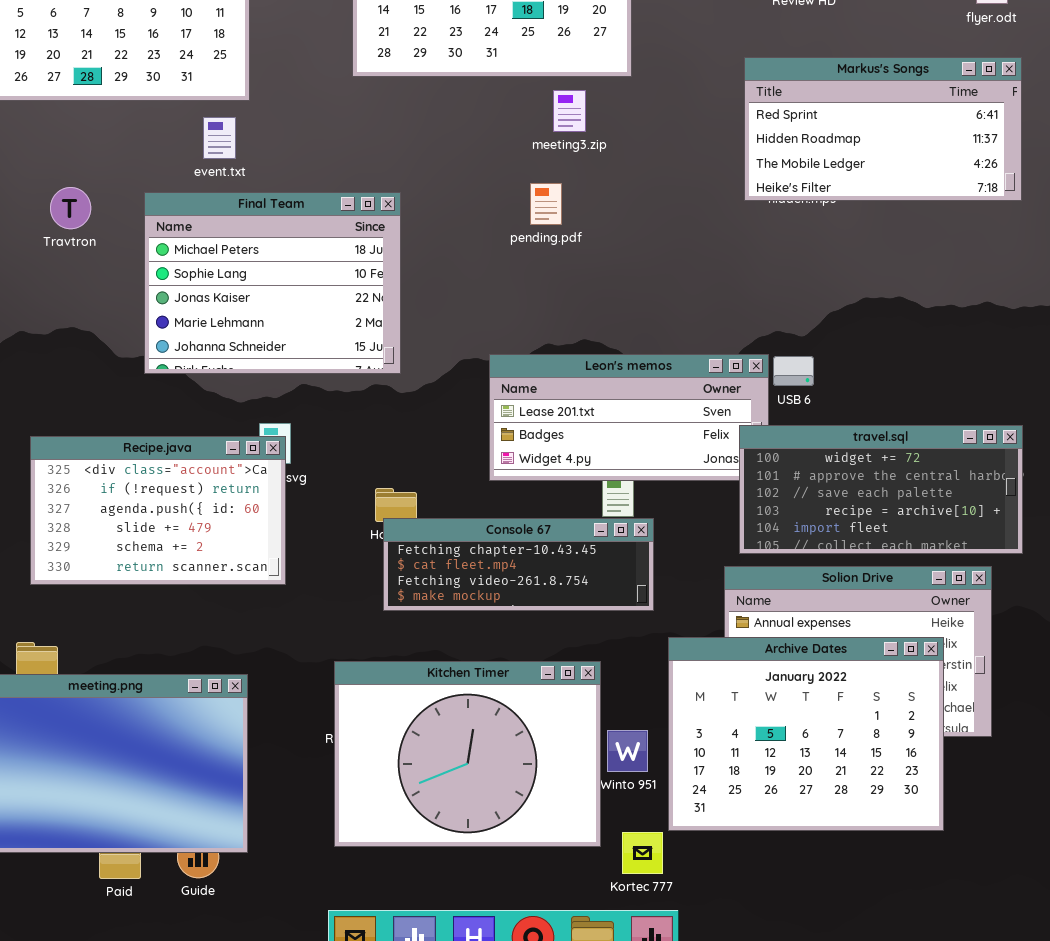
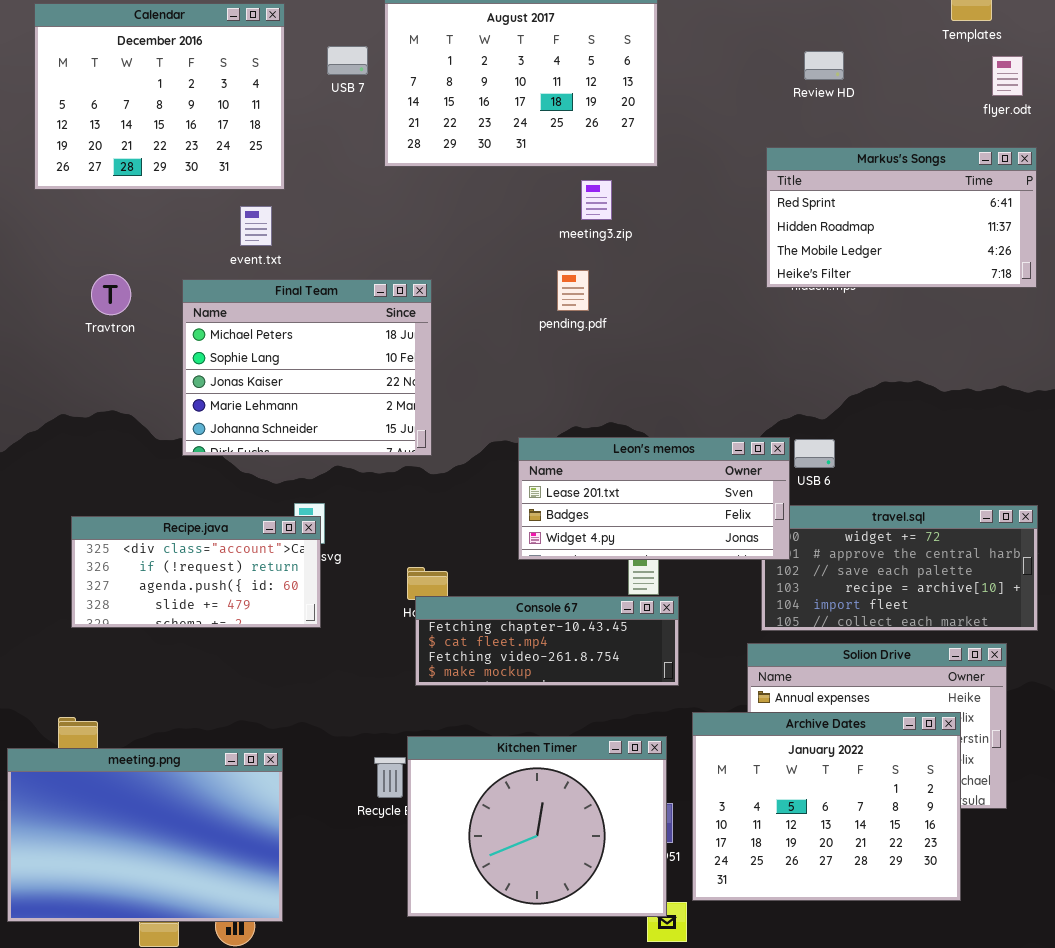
Leon's memos: [489,354,769,481] -> [518,437,790,560], raised
Recipe.java: [30,436,286,585] -> [71,516,321,628], resized
Kitchen Timer: [334,661,601,847] -> [407,736,667,917], moved

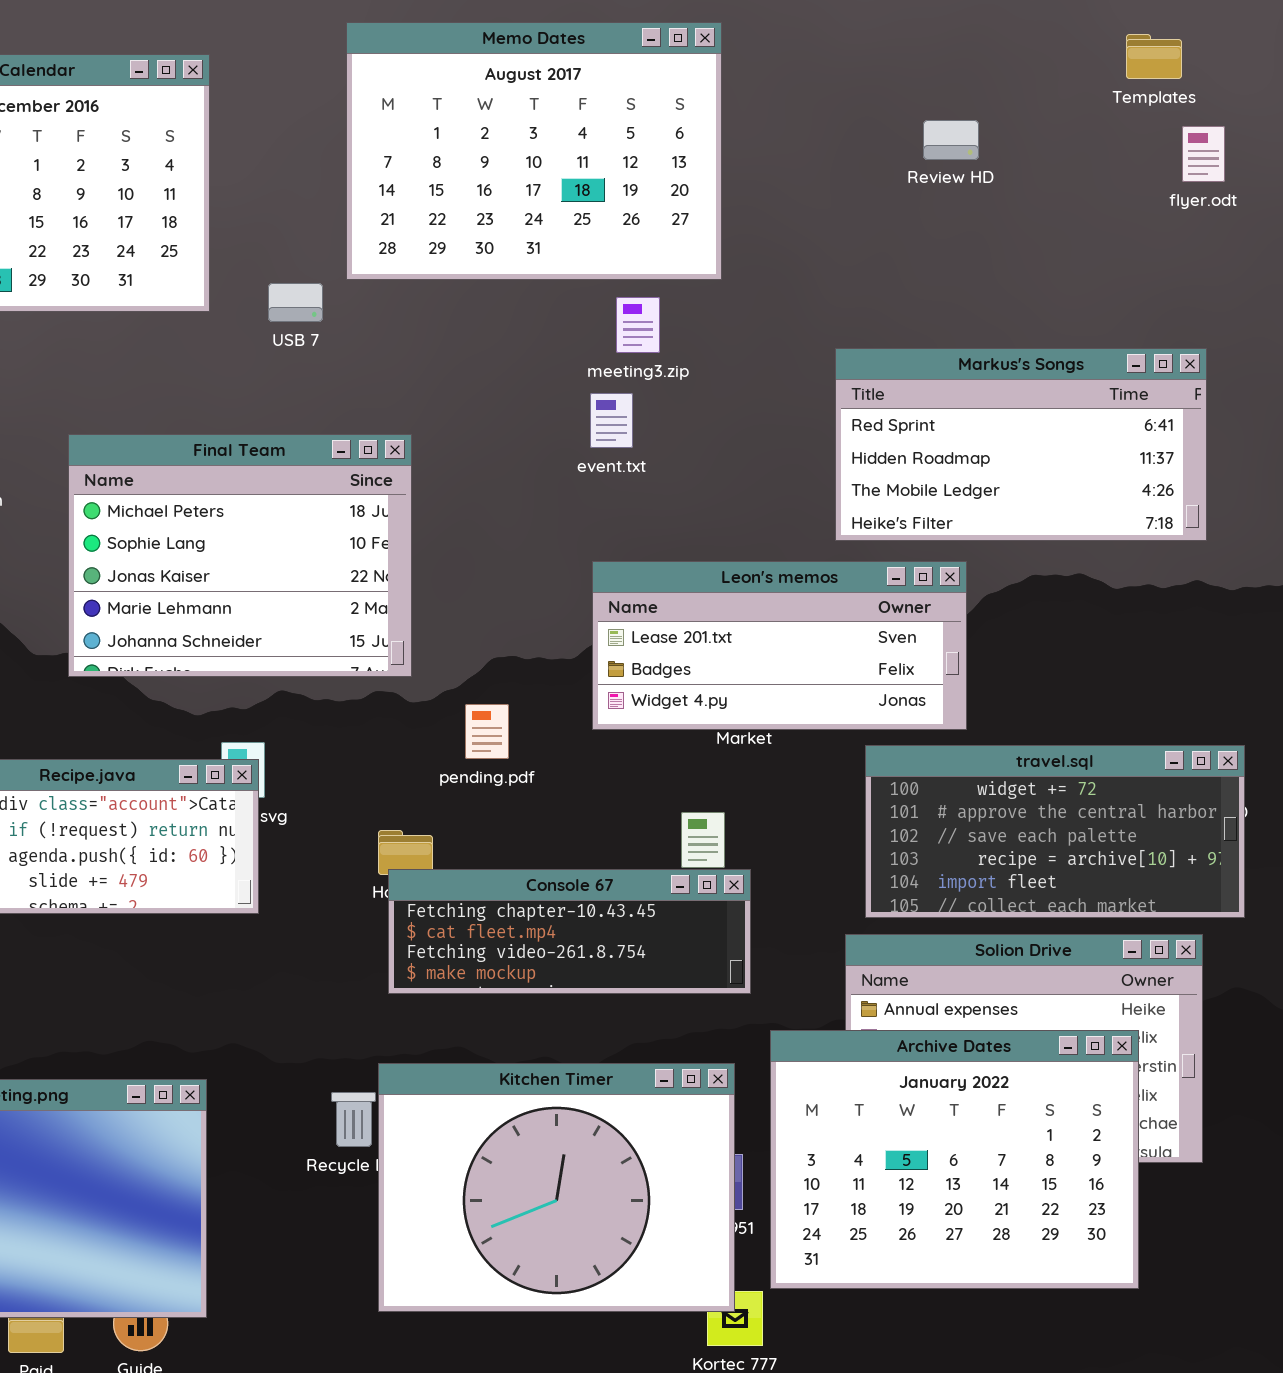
USB 7: [327,46,368,75] -> [268,283,323,322], moved
Markus's Songs: [766,147,1037,288] -> [835,348,1207,541], moved
event.txt: [240,206,272,246] -> [590,393,633,448], moved
pending.pdf: [557,270,589,311] -> [465,704,509,759], moved
Leon's memos: [518,437,790,560] -> [592,561,967,730], moved

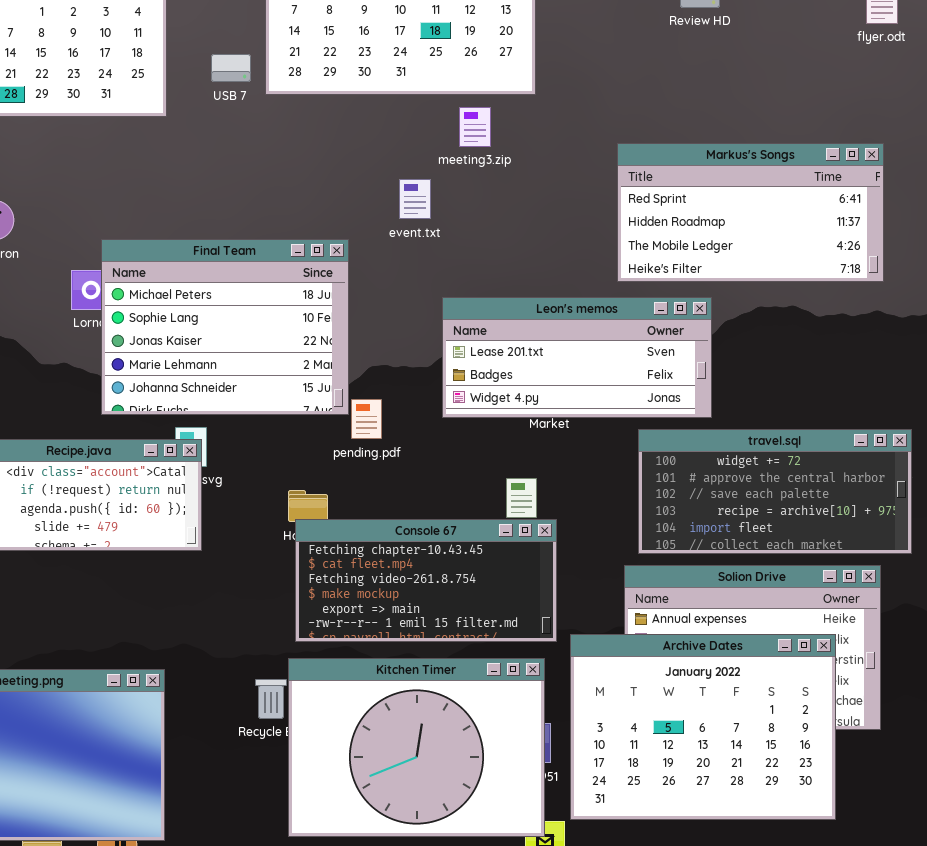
USB 7: [268,283,323,322] -> [211,54,251,82], moved
event.txt: [590,393,633,448] -> [399,179,431,219], moved
Final Team: [68,434,412,677] -> [101,239,349,415], moved
Console 67: [388,869,751,994] -> [295,519,557,642], resized

